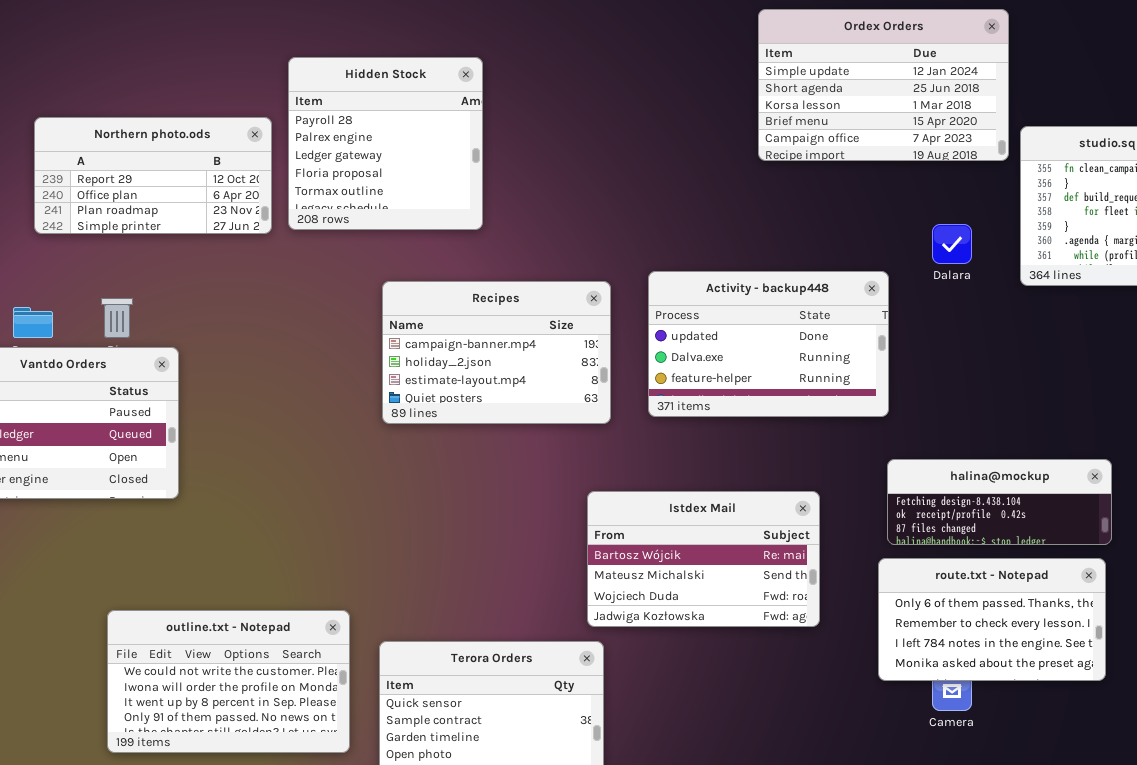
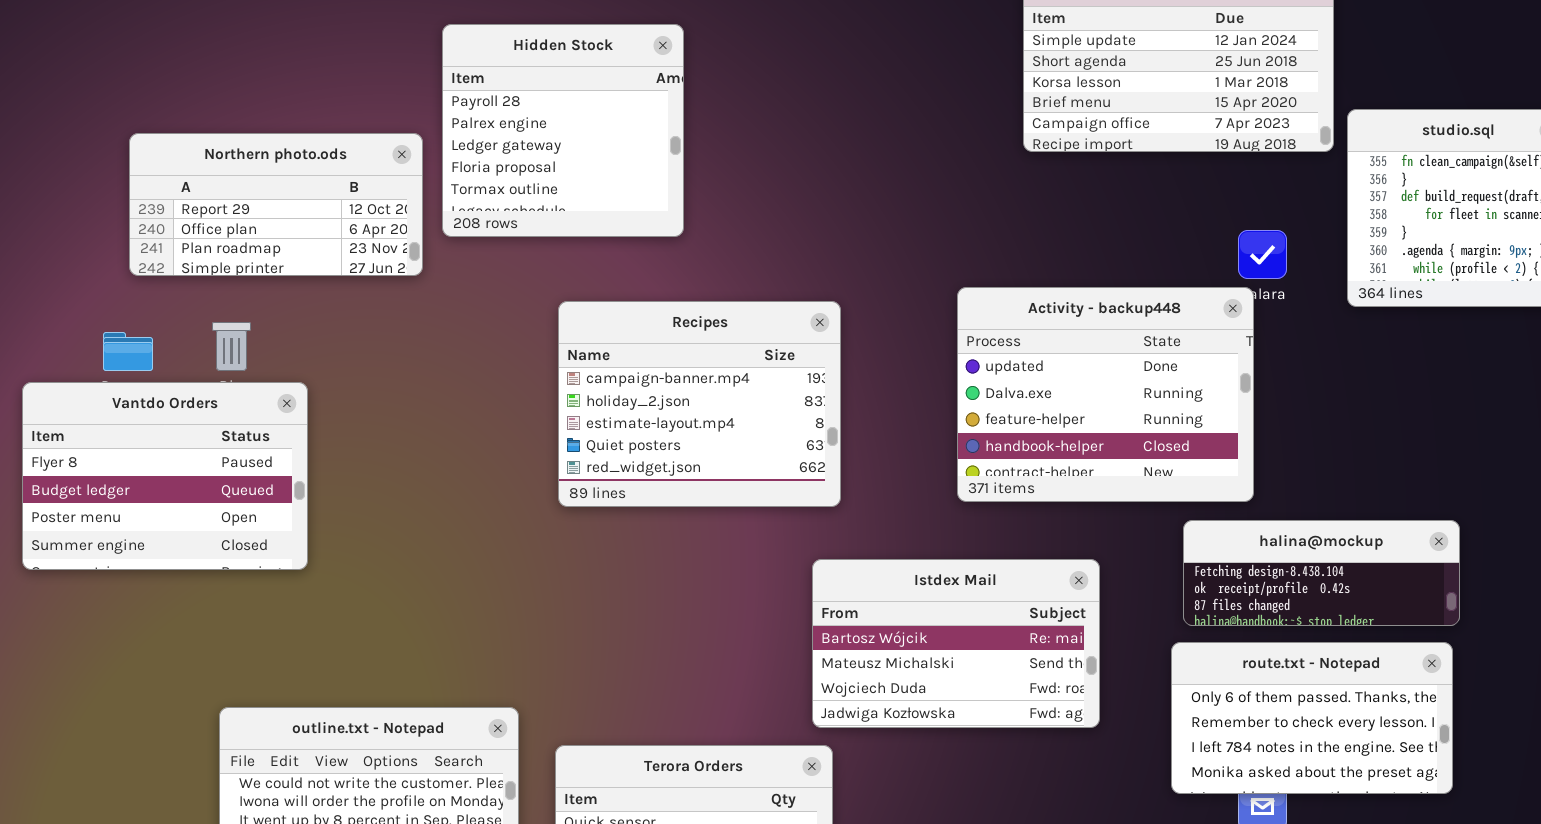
Northern photo.ods: [34,117,272,234] -> [129,133,423,276], moved
Activity - backup448: [648,271,889,417] -> [957,287,1254,502], moved, resized
Recipes: [382,281,611,424] -> [558,301,841,507], resized

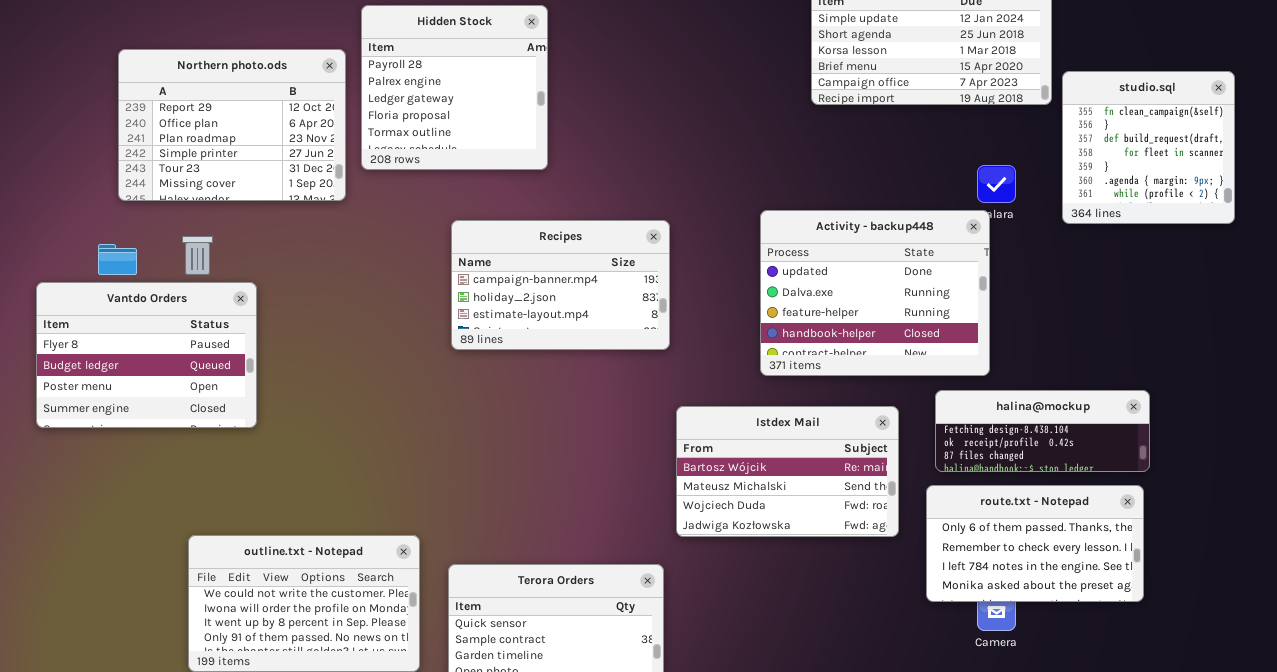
Northern photo.ods: [129,133,423,276] -> [118,49,346,201], resized
Recipes: [558,301,841,507] -> [451,220,670,350], resized
Istdex Mail: [812,559,1100,728] -> [676,406,899,537], moved

